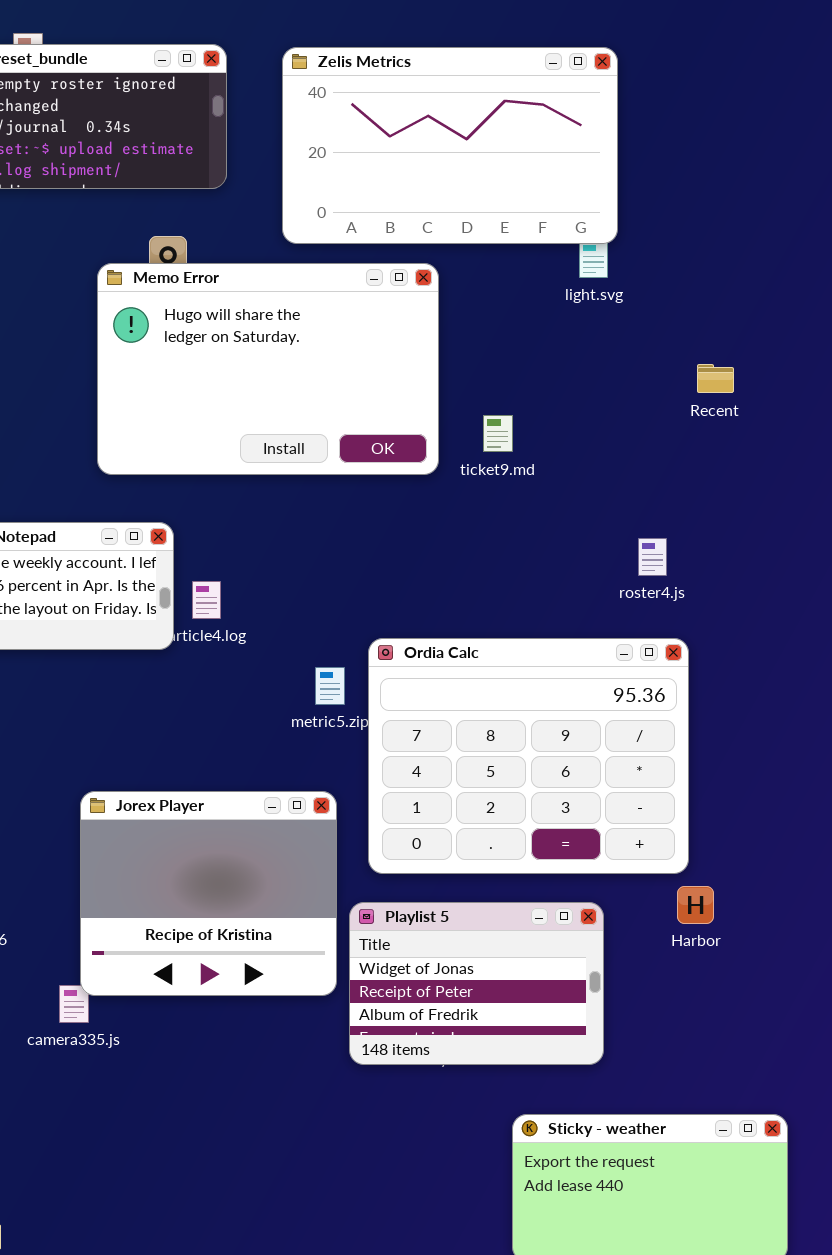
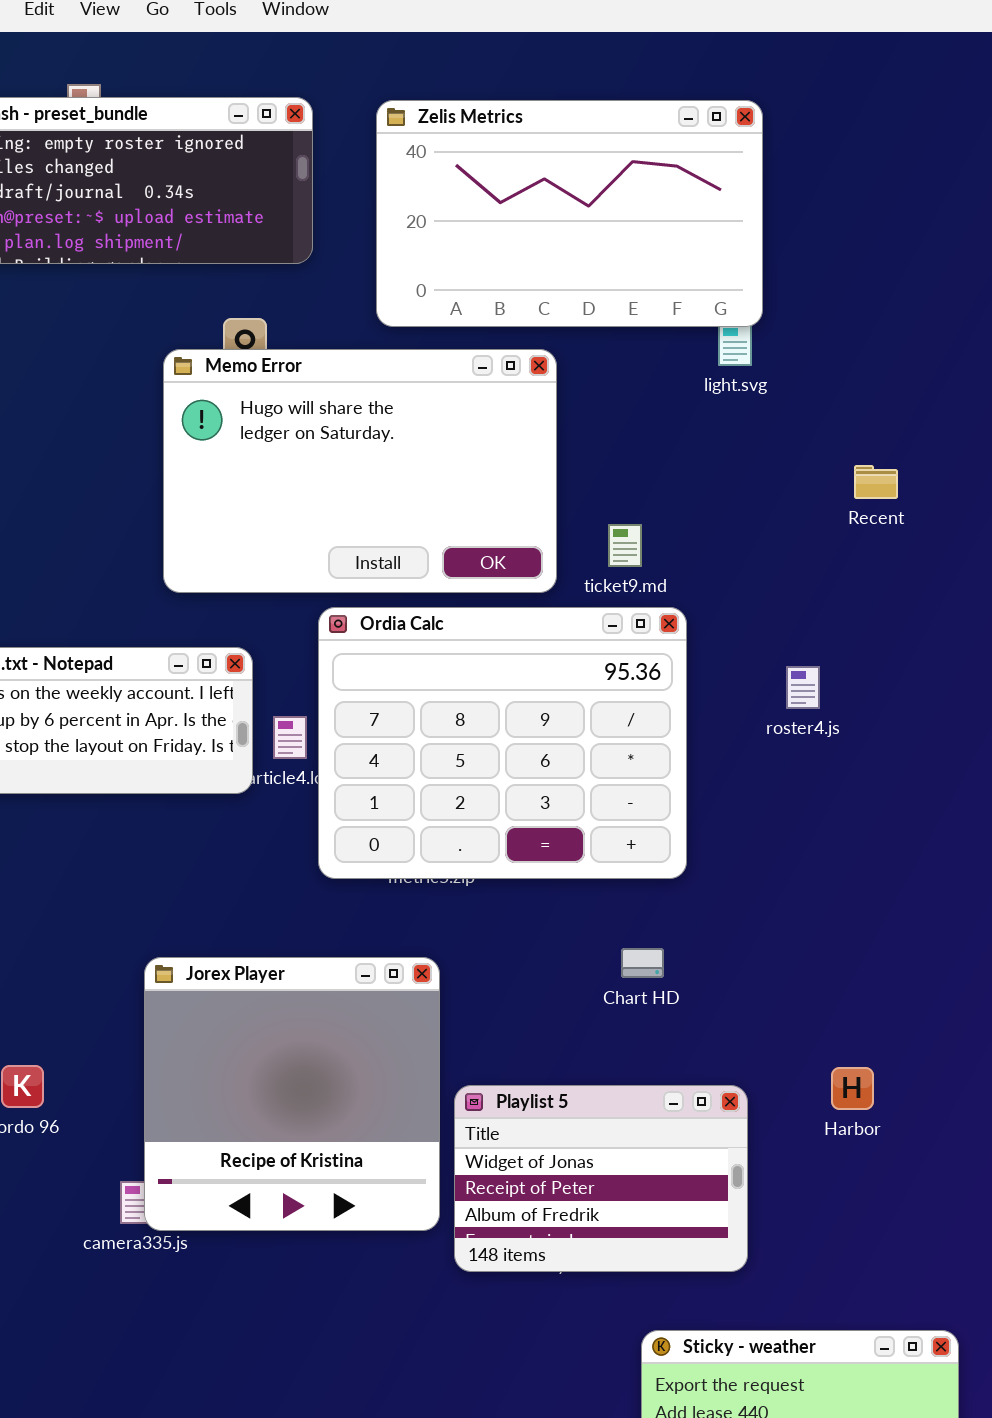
Ordia Calc: [368,638,689,874] -> [318,607,687,879], moved
Jorex Player: [80,791,337,996] -> [144,957,440,1231], resized

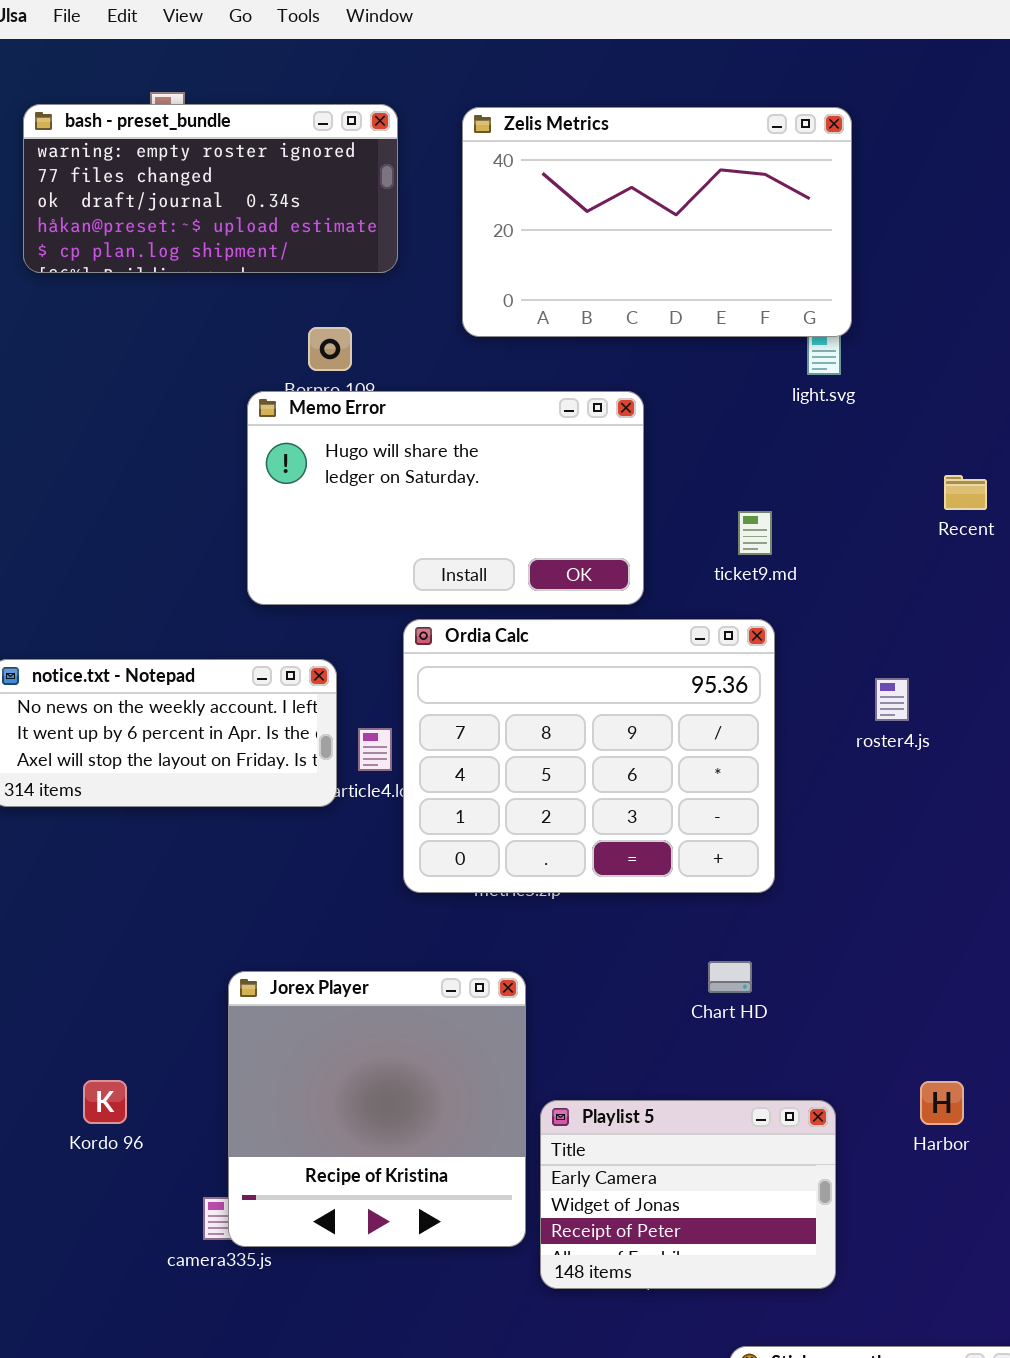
Memo Error: [163,349,557,593] -> [247,391,644,605], resized
ticket9.md: [608,524,642,567] -> [738,511,772,555], moved
Playlist 5: [454,1085,748,1272] -> [540,1100,836,1289], scrolled up 1 row

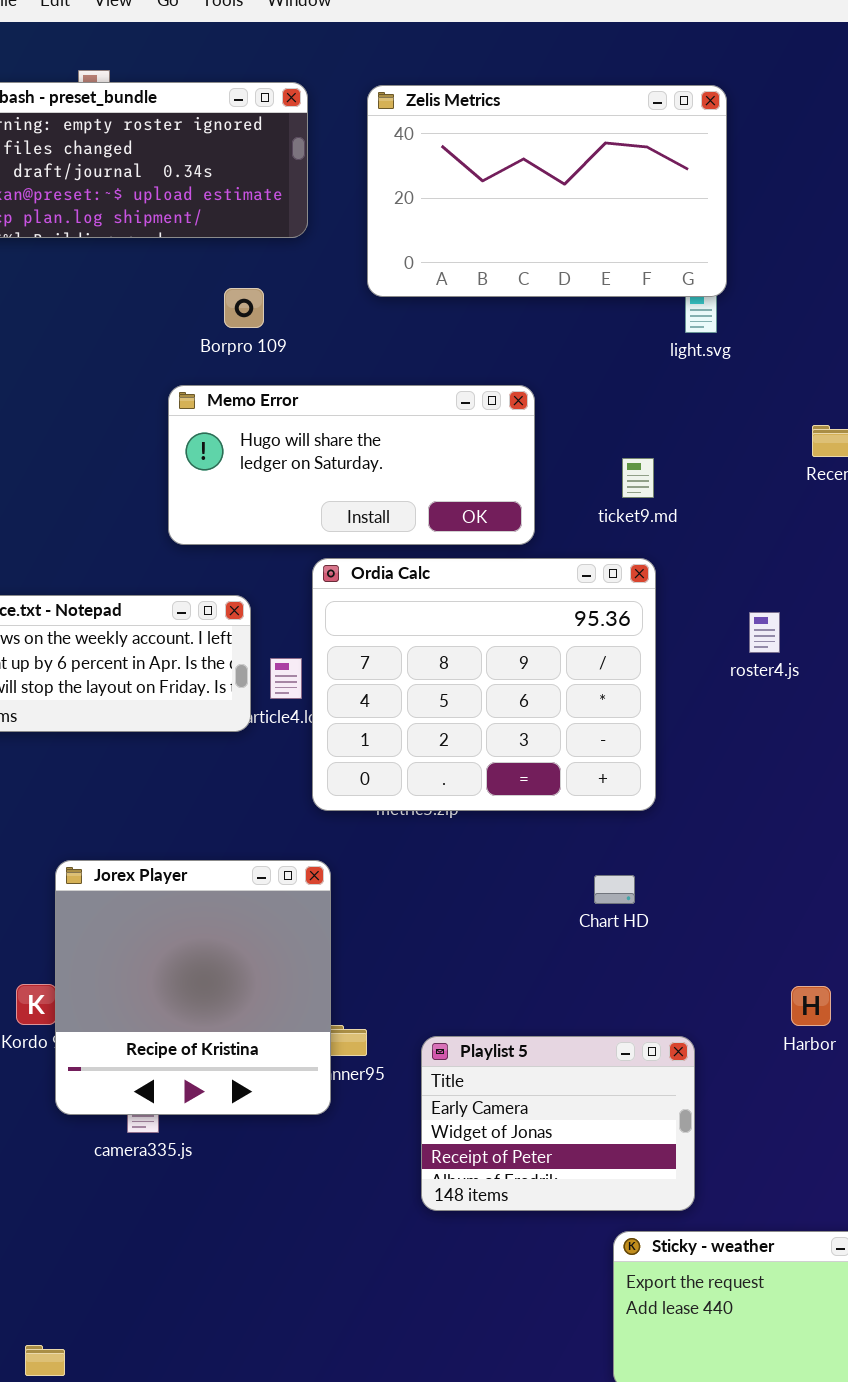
Memo Error: [247,391,644,605] -> [168,385,535,545], resized
Jorex Player: [228,971,526,1247] -> [55,860,331,1115], moved
Playlist 5: [540,1100,836,1289] -> [421,1036,695,1211], moved

